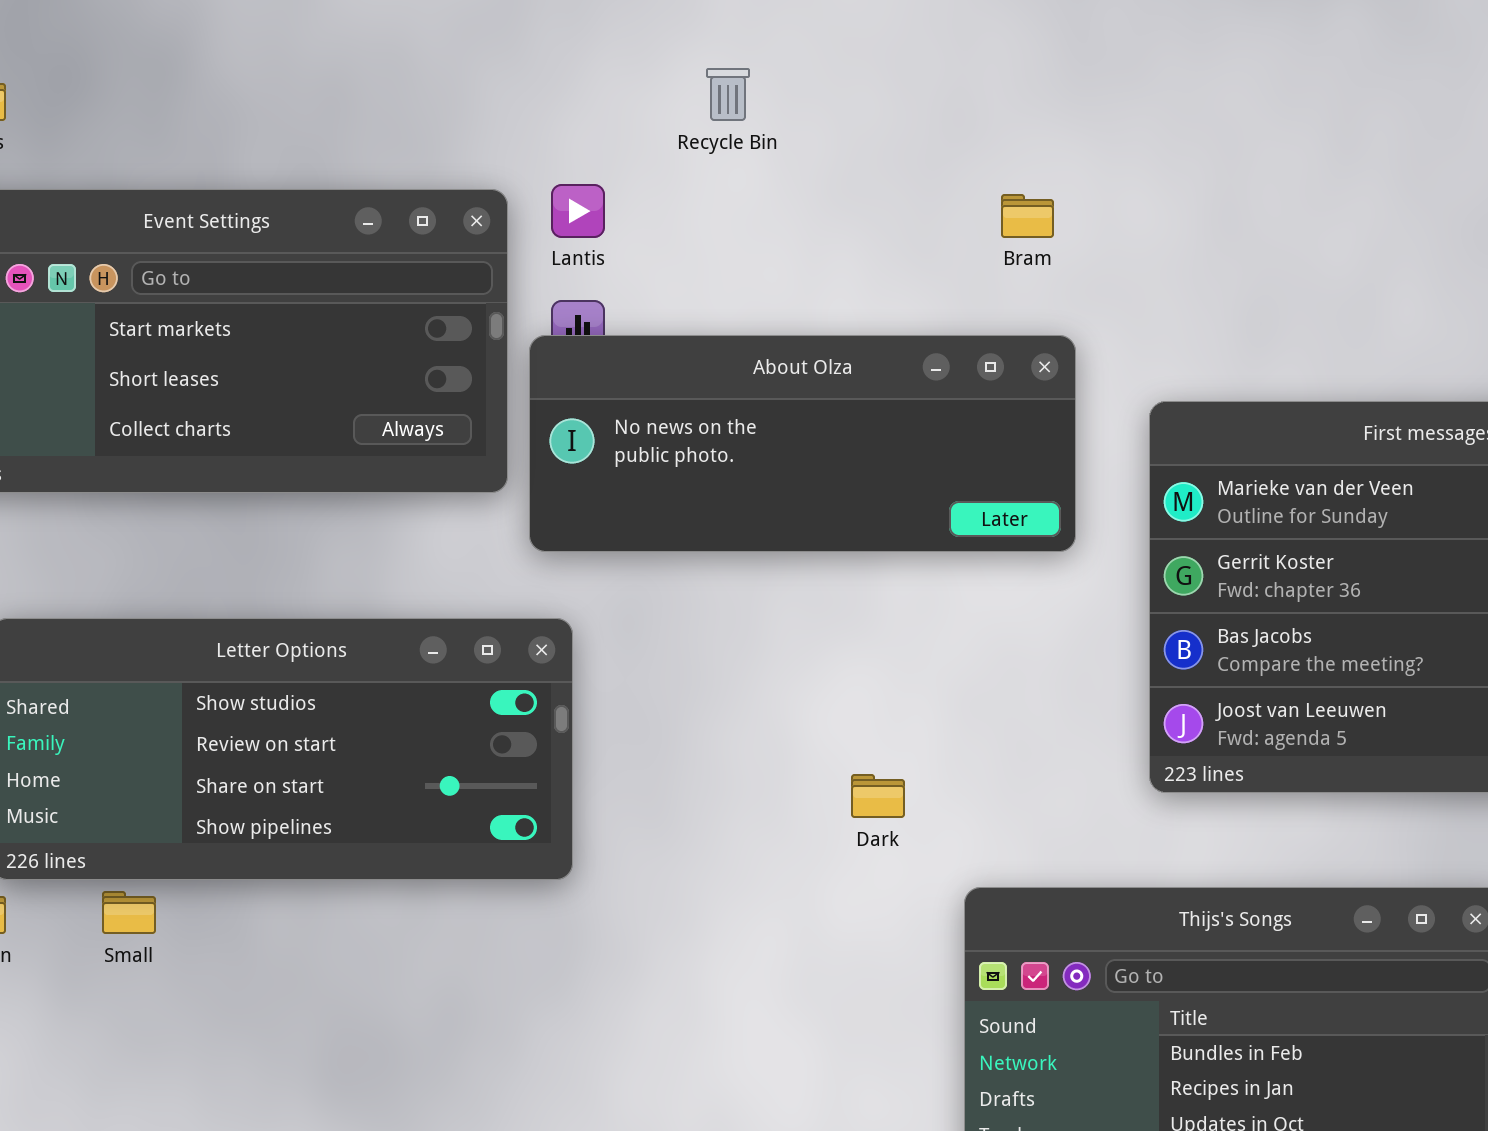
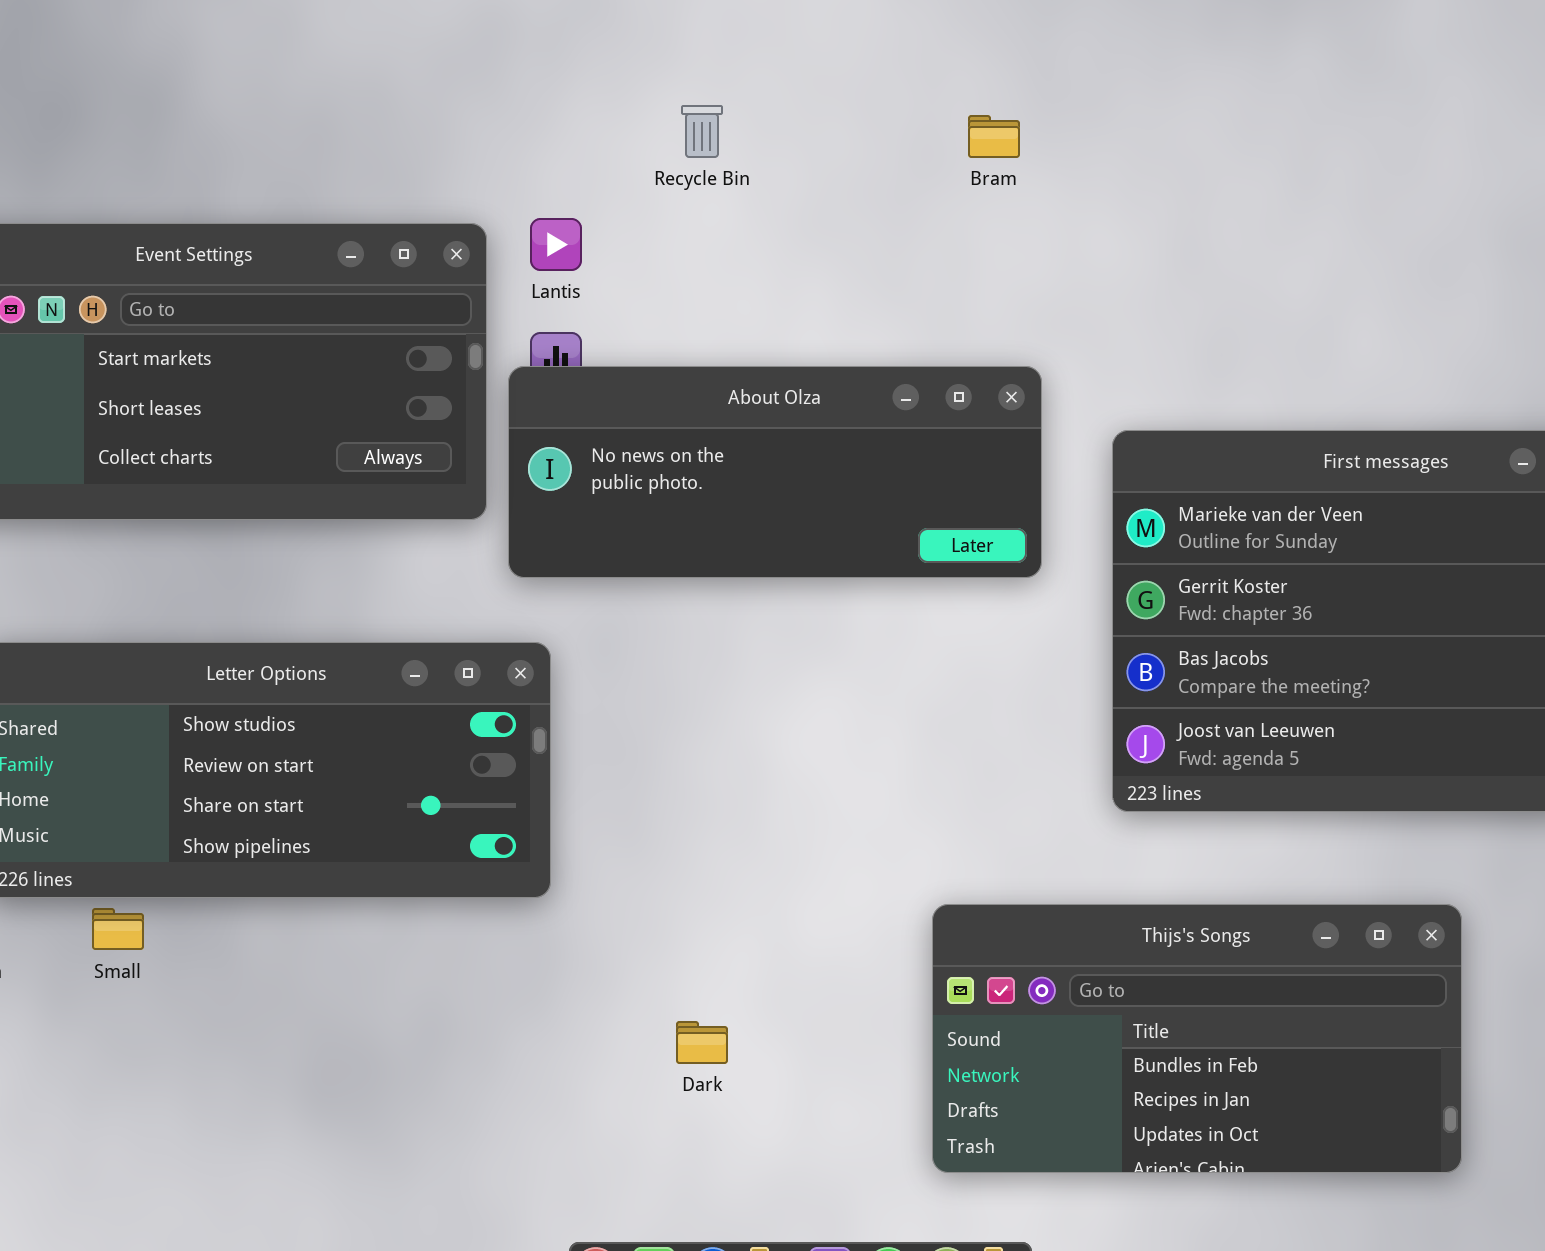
Bram: [1001,194,1054,238] -> [968,115,1020,158], moved
Dark: [851,774,905,818] -> [676,1021,728,1064], moved

